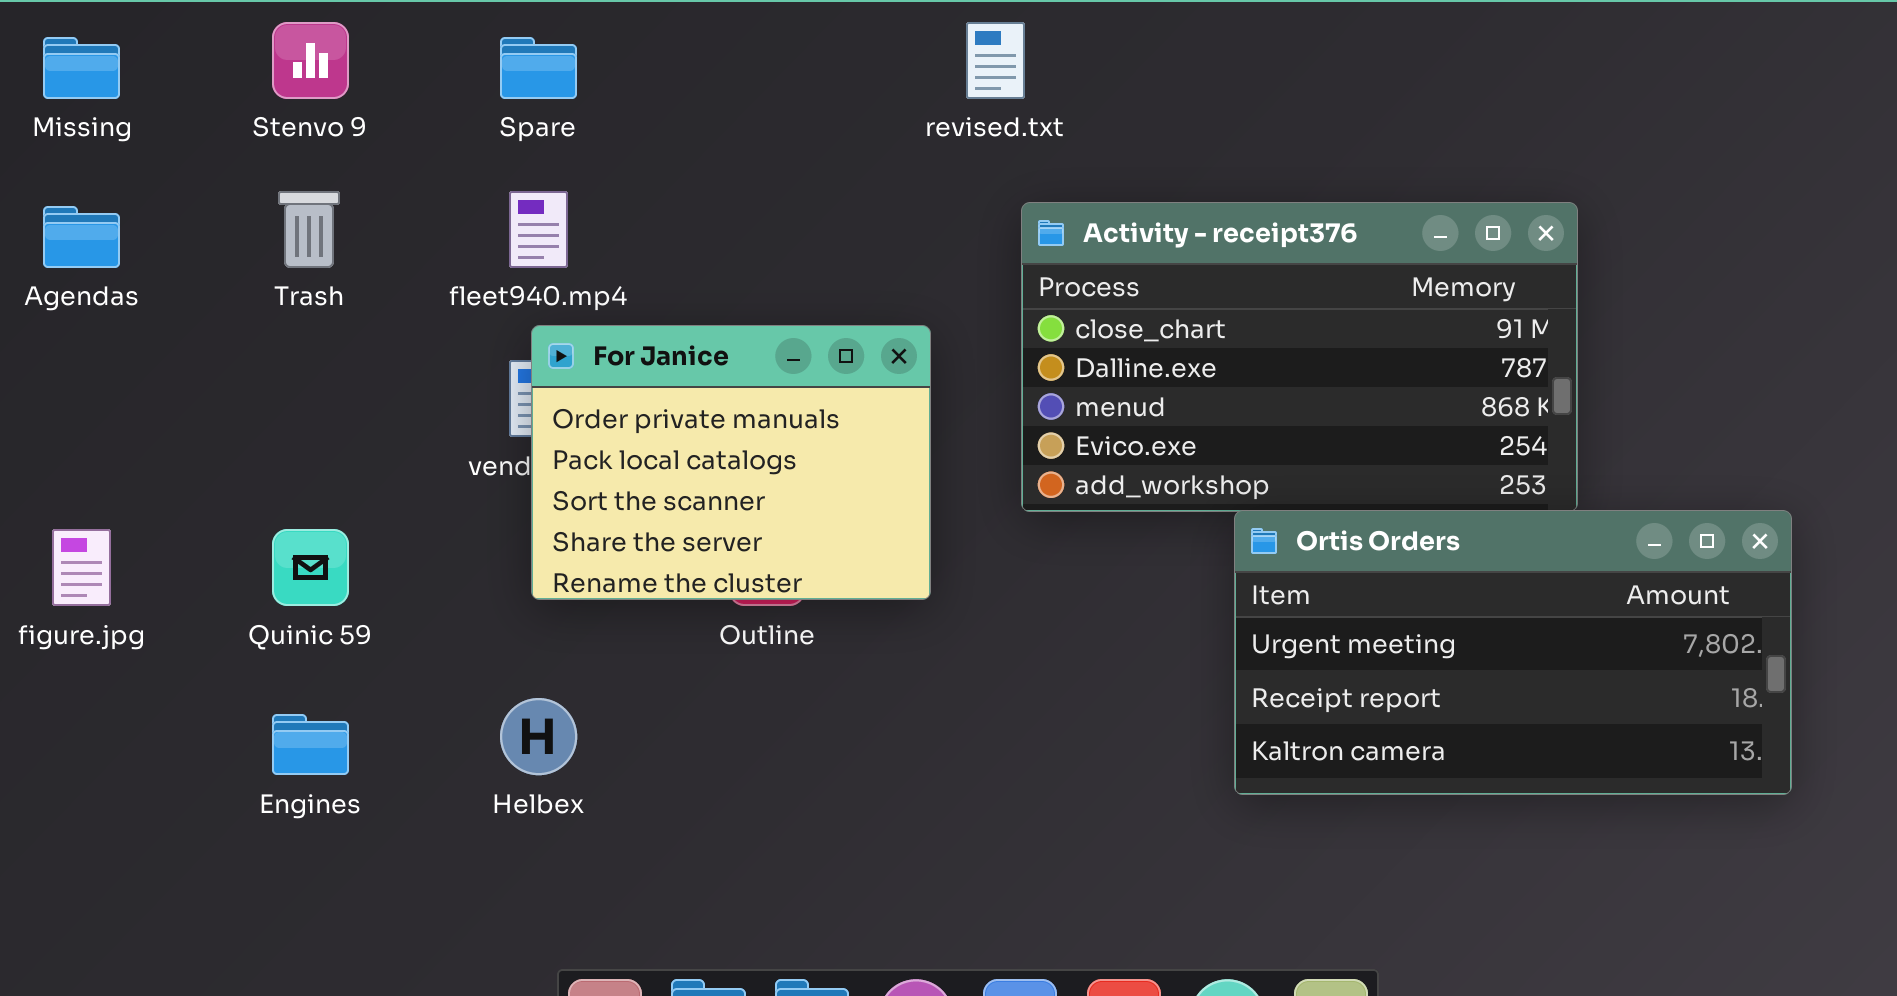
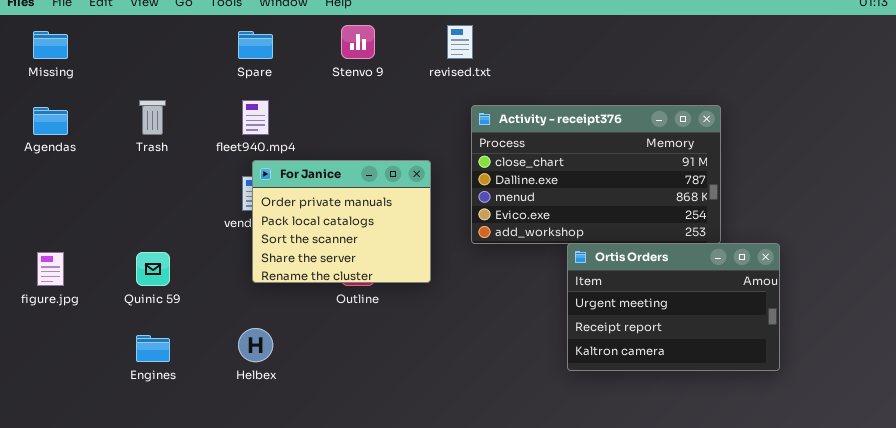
Stenvo 9: [272,22,349,99] -> [341,25,375,59], moved
Ortis Orders: [1234,510,1792,795] -> [567,243,780,371], resized

